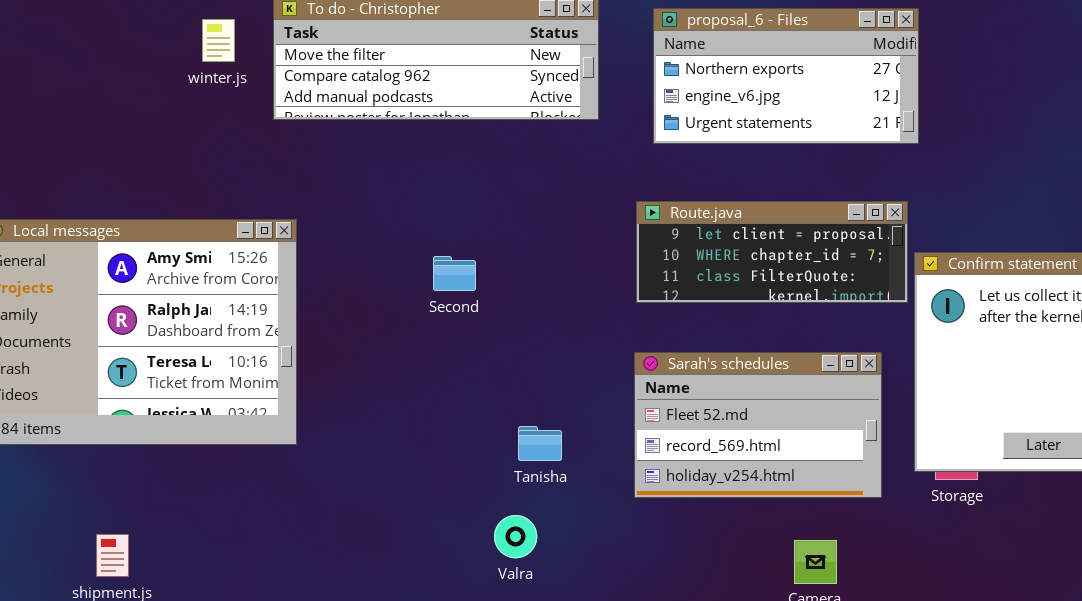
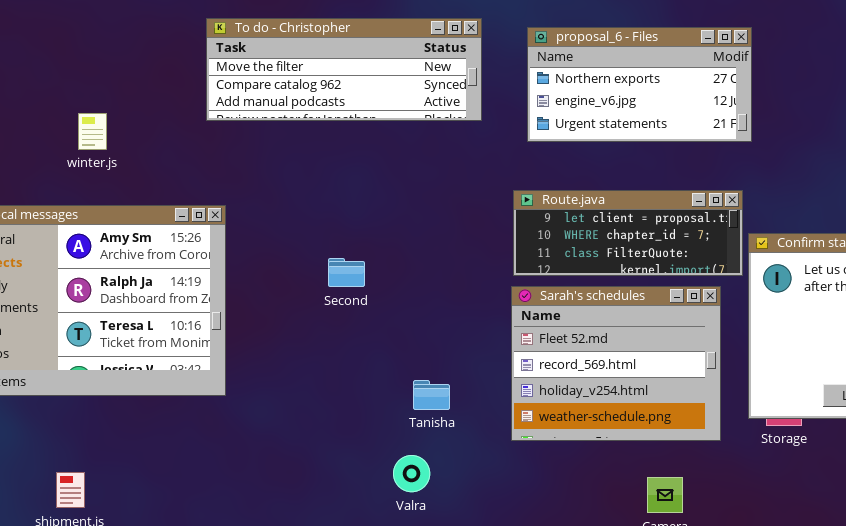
winter.js: [202,19,235,62] -> [78,113,107,150], moved
Second: [433,256,476,291] -> [328,258,365,287], moved
Sarah's schedules: [634,352,882,498] -> [511,286,721,441], resized

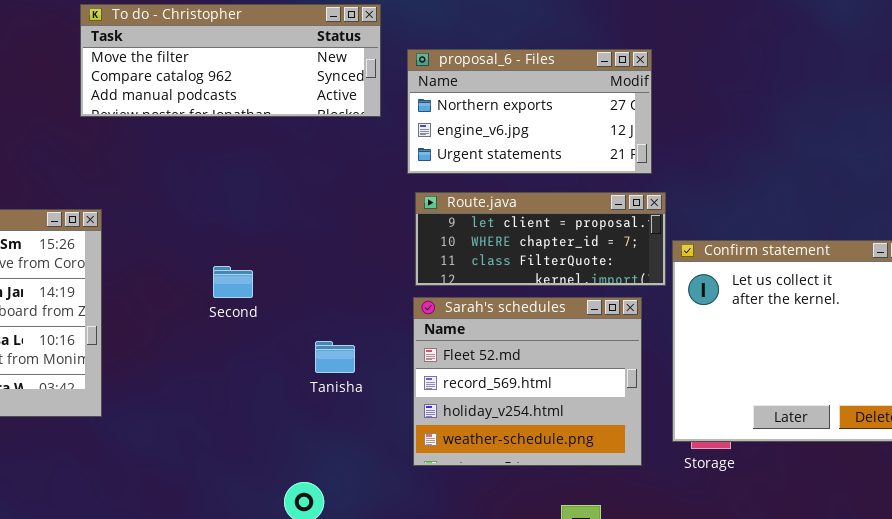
proposal_6 - Files: [527,27,752,142] -> [407,49,652,174], moved
Tanisha: [413,380,450,410] -> [315,341,355,373], moved

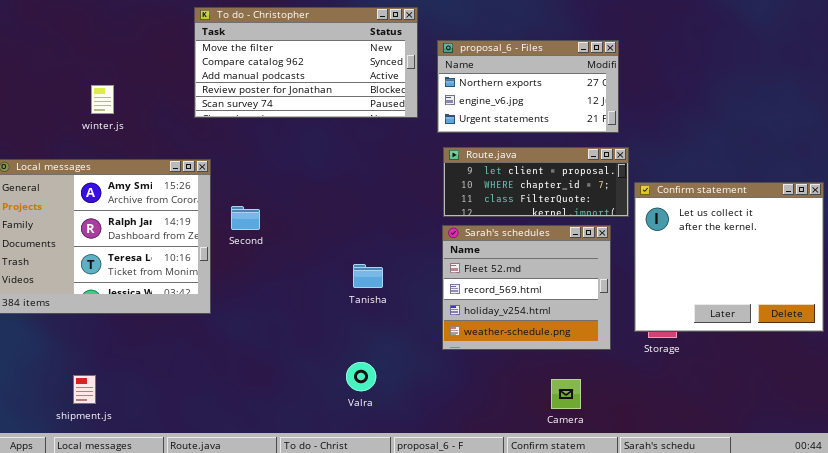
To do - Christopher: [80,4,381,117] -> [194,7,418,118], resized
Second: [213,266,253,298] -> [231,206,260,230], moved
Tanisha: [315,341,355,373] -> [353,264,383,288], moved

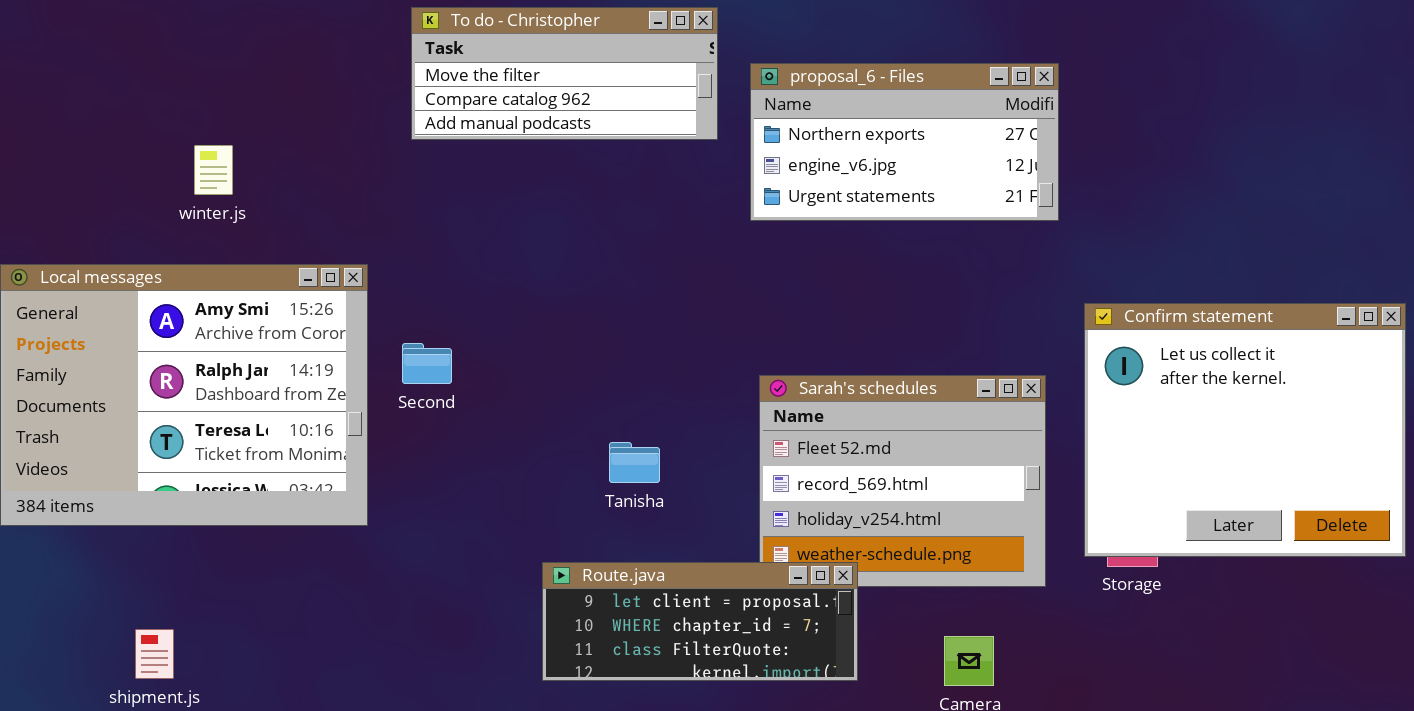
To do - Christopher: [194,7,418,118] -> [411,7,718,140], resized
winter.js: [91,85,114,114] -> [194,145,233,195], moved
Route.java: [443,147,629,217] -> [542,562,858,681], moved

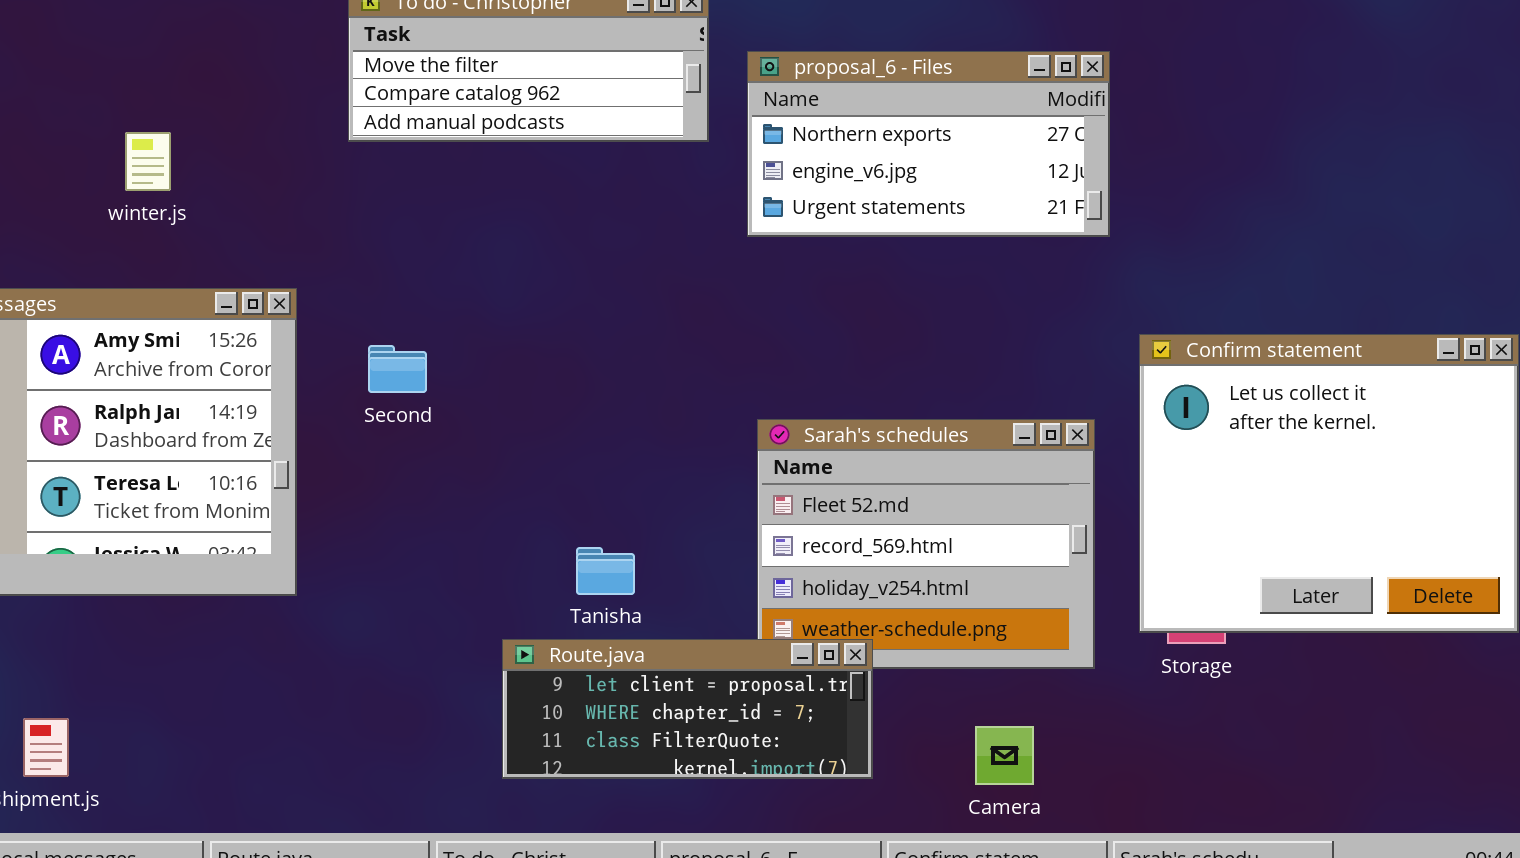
winter.js: [194,145,233,195] -> [125,132,171,191], moved
Second: [402,343,452,384] -> [368,345,427,393], moved
Tanisha: [609,442,660,483] -> [576,547,635,595], moved

